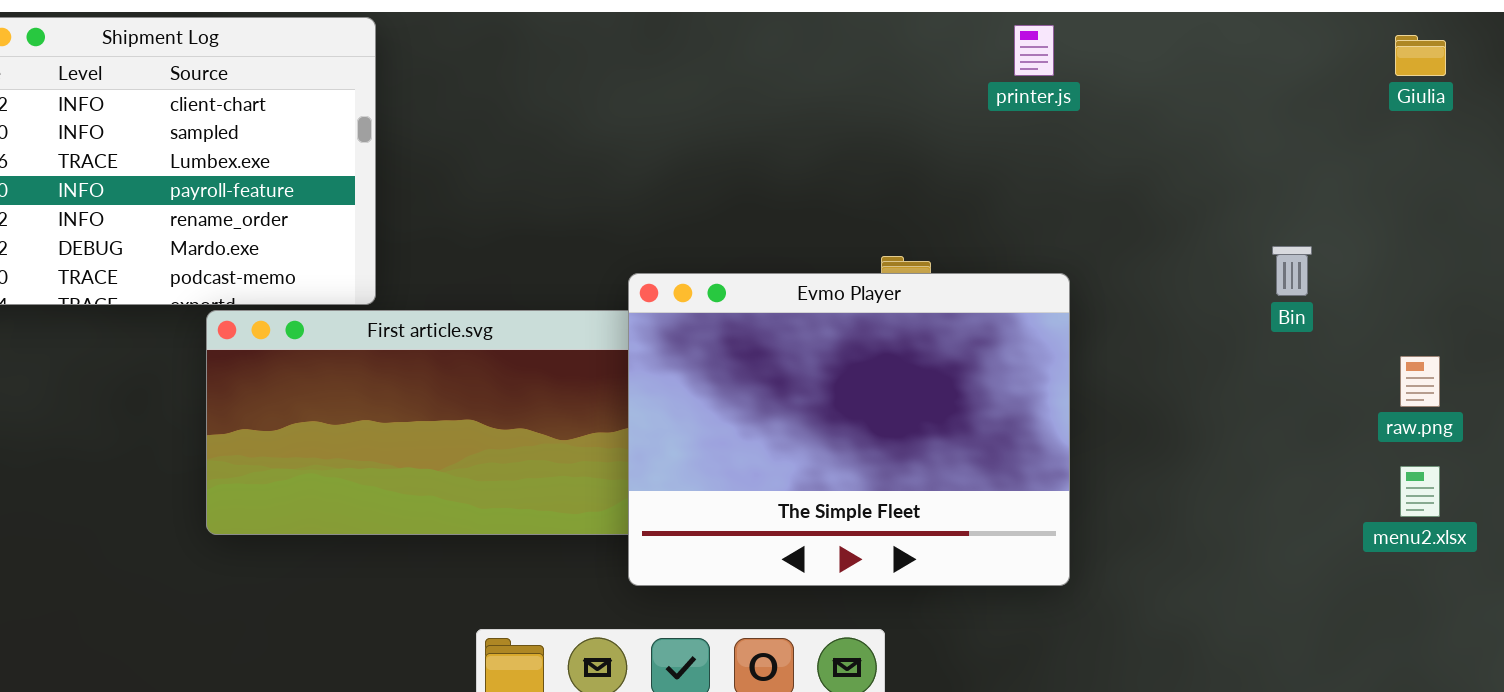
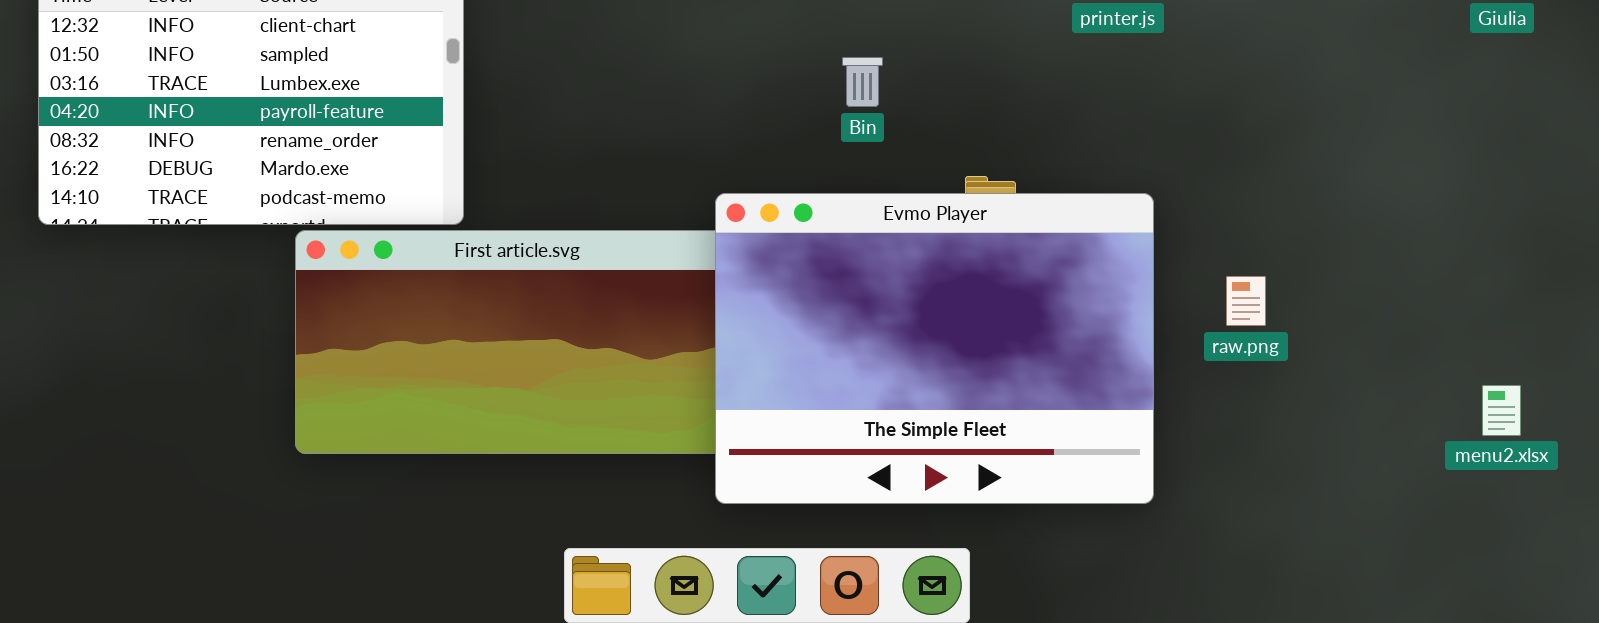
Bin: [1272,246,1312,296] -> [842,57,883,107], moved
raw.png: [1400,356,1440,407] -> [1226,276,1266,326], moved

